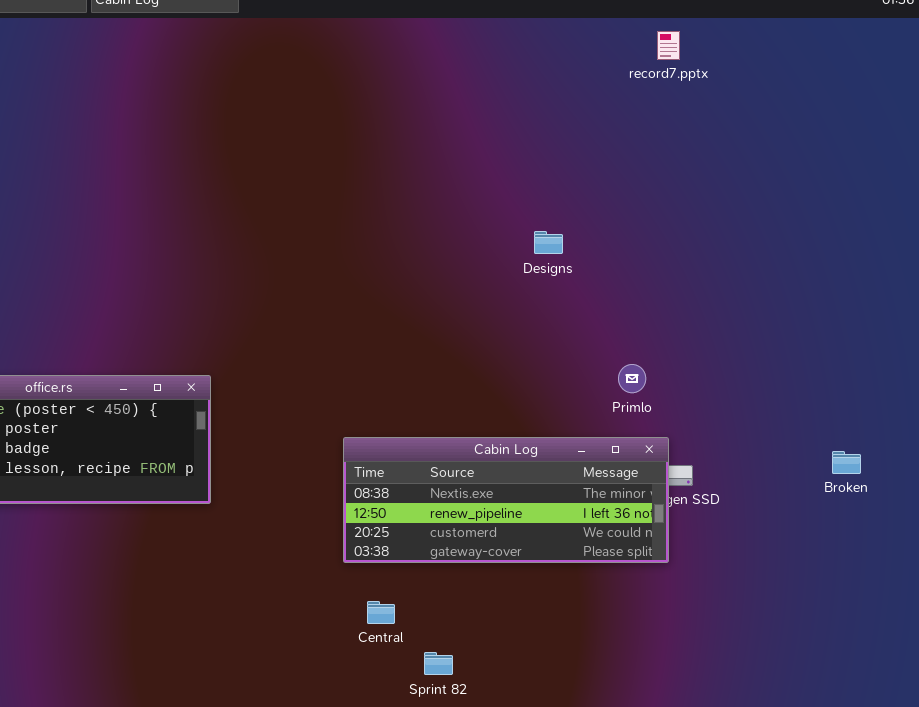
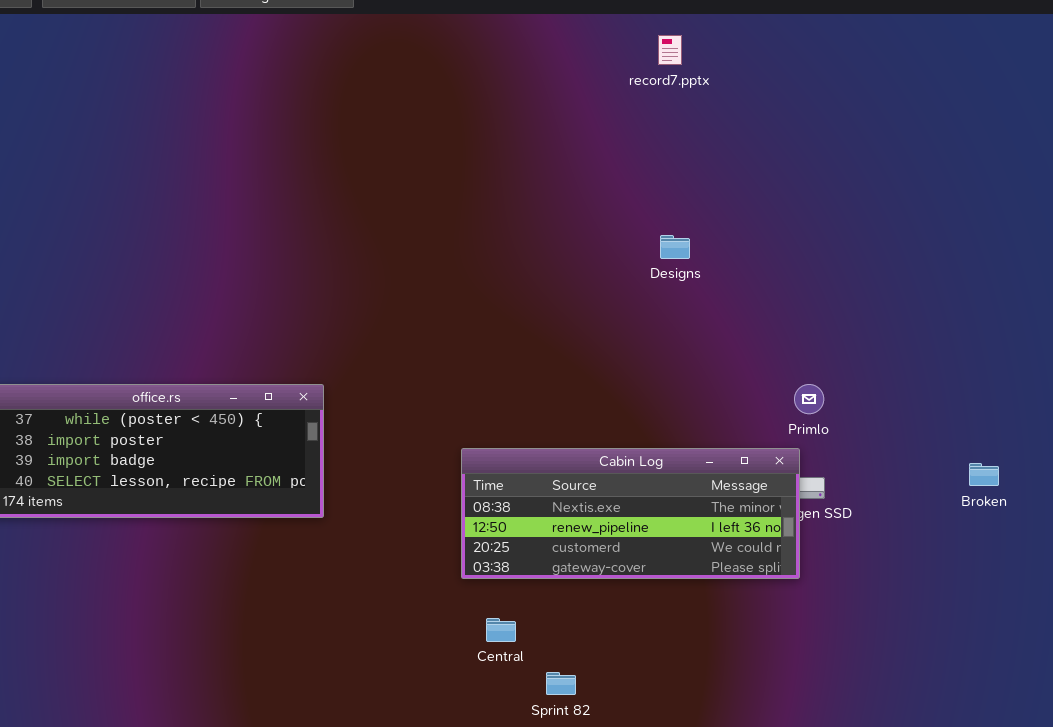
record7.pptx: [657,31,680,60] -> [658,35,682,65], moved
Primlo: [618,364,646,393] -> [794,384,824,414], moved

